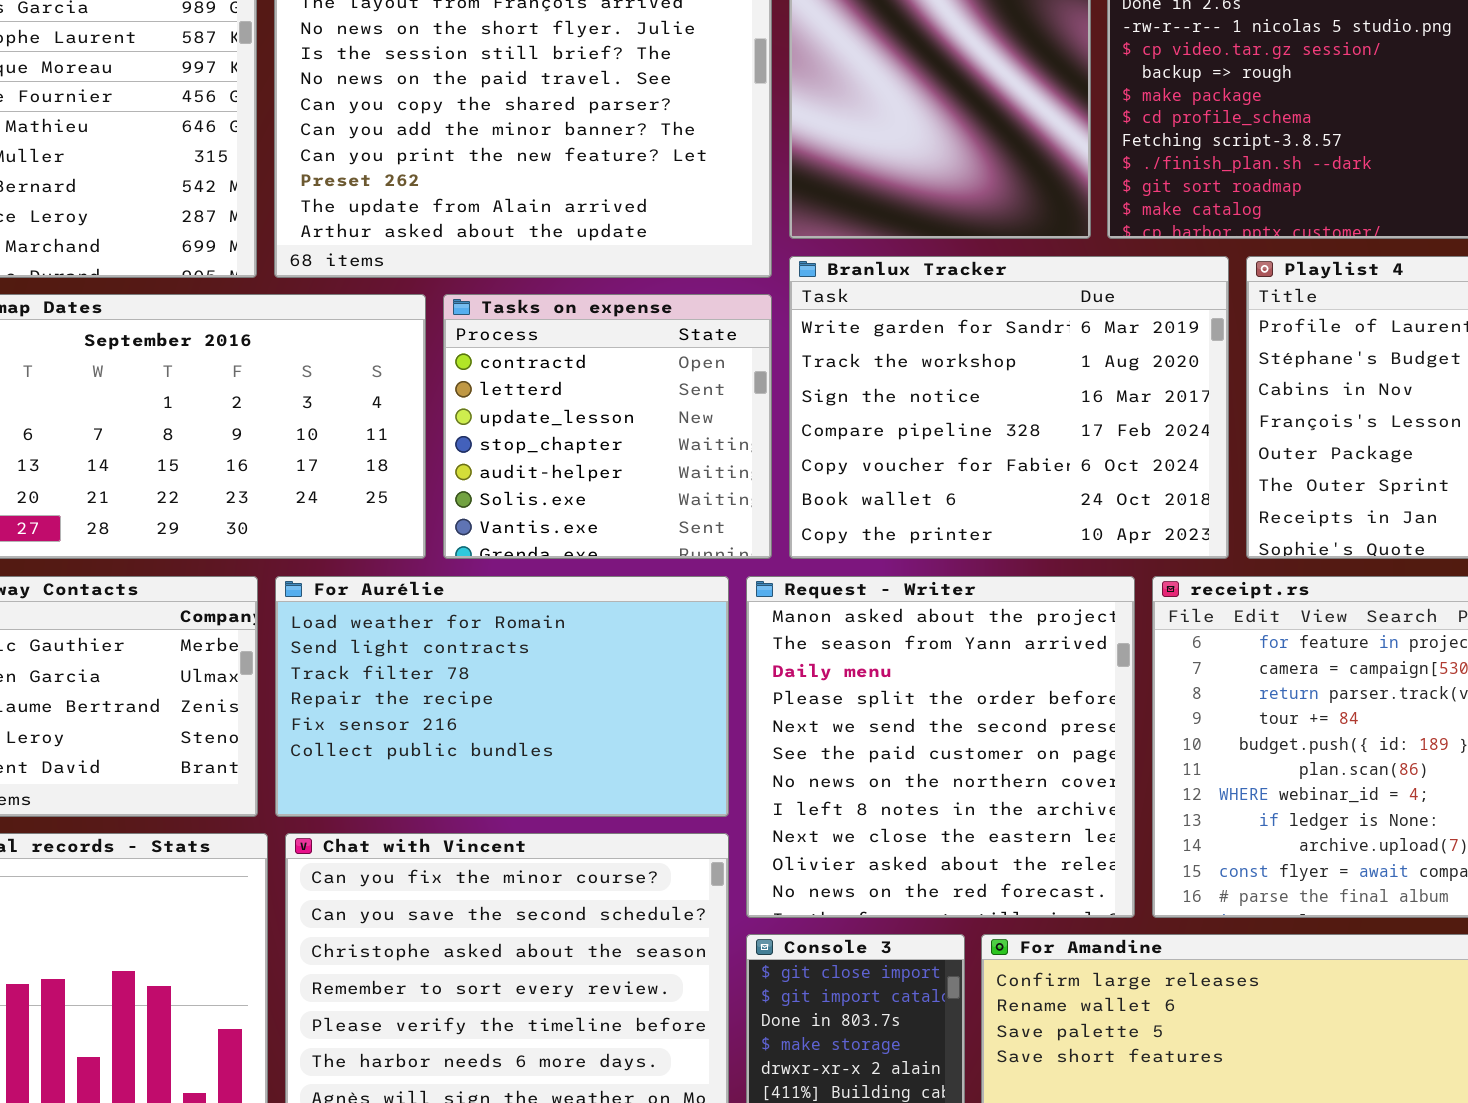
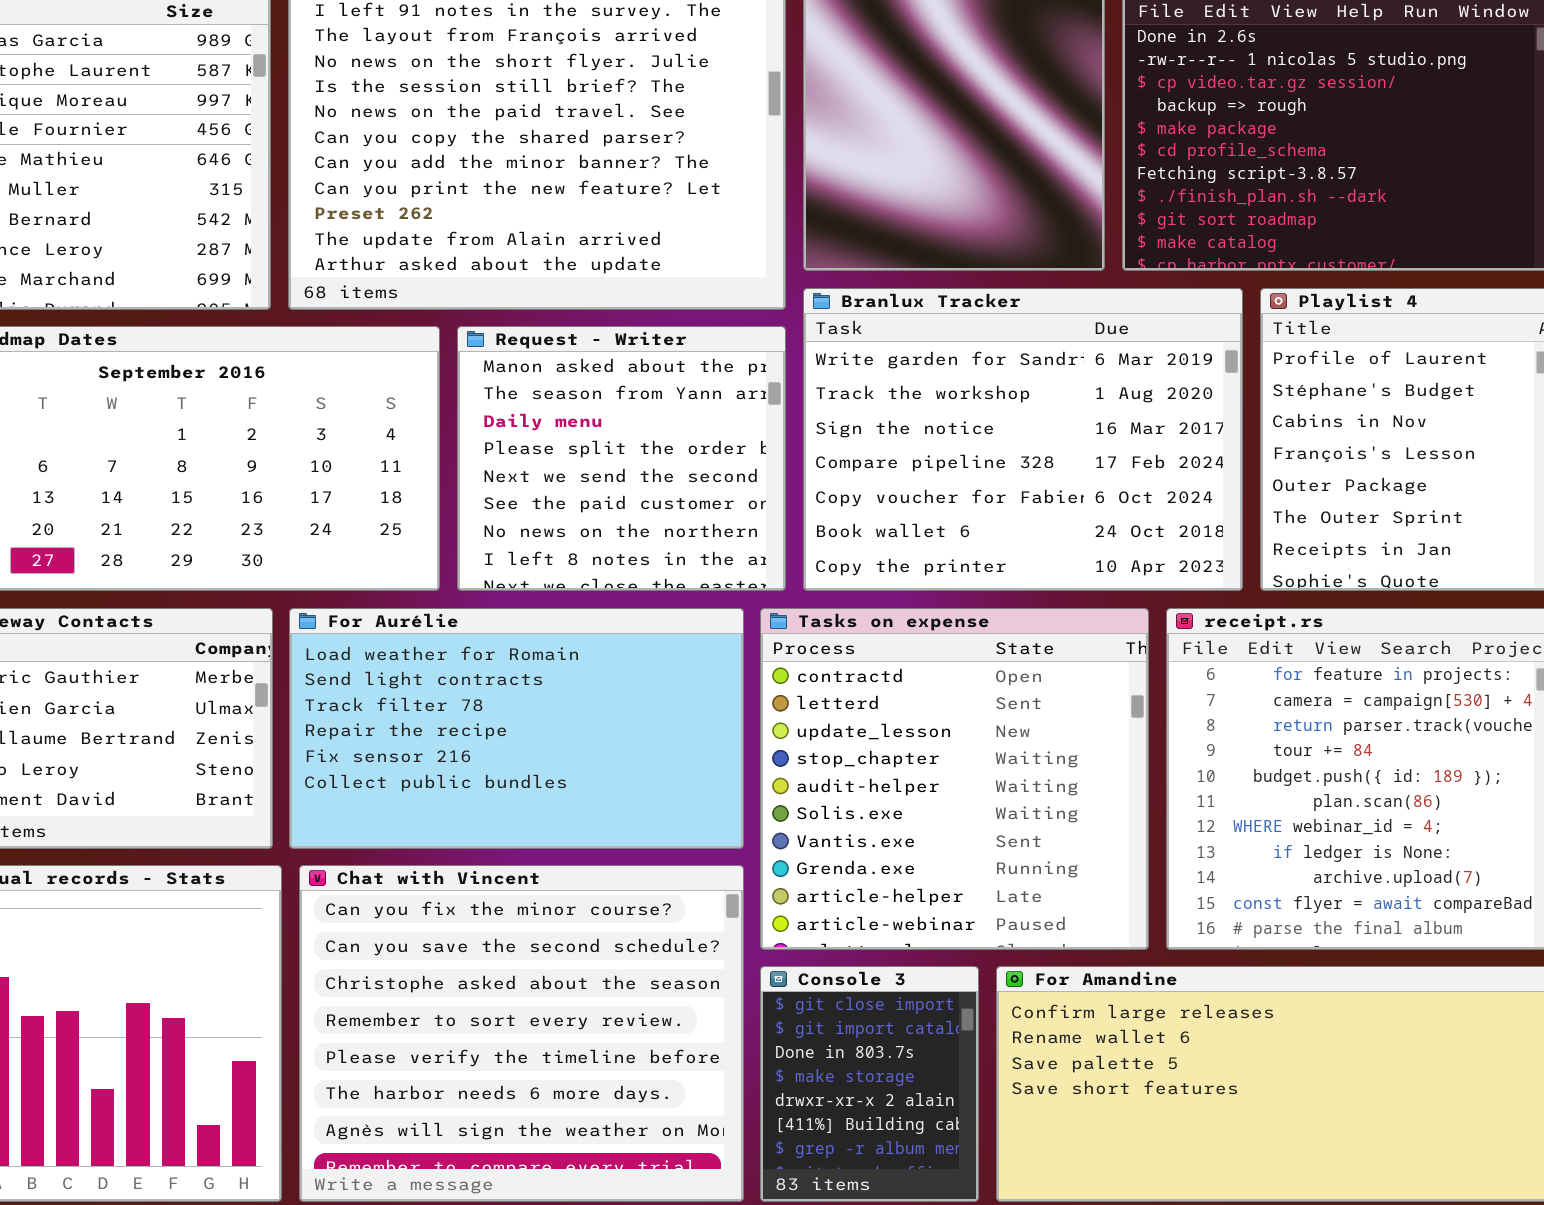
Tasks on expense: [443,294,772,559] -> [760,608,1149,950], moved, resized
Request - Writer: [746,576,1135,918] -> [457,326,786,591], moved, resized

